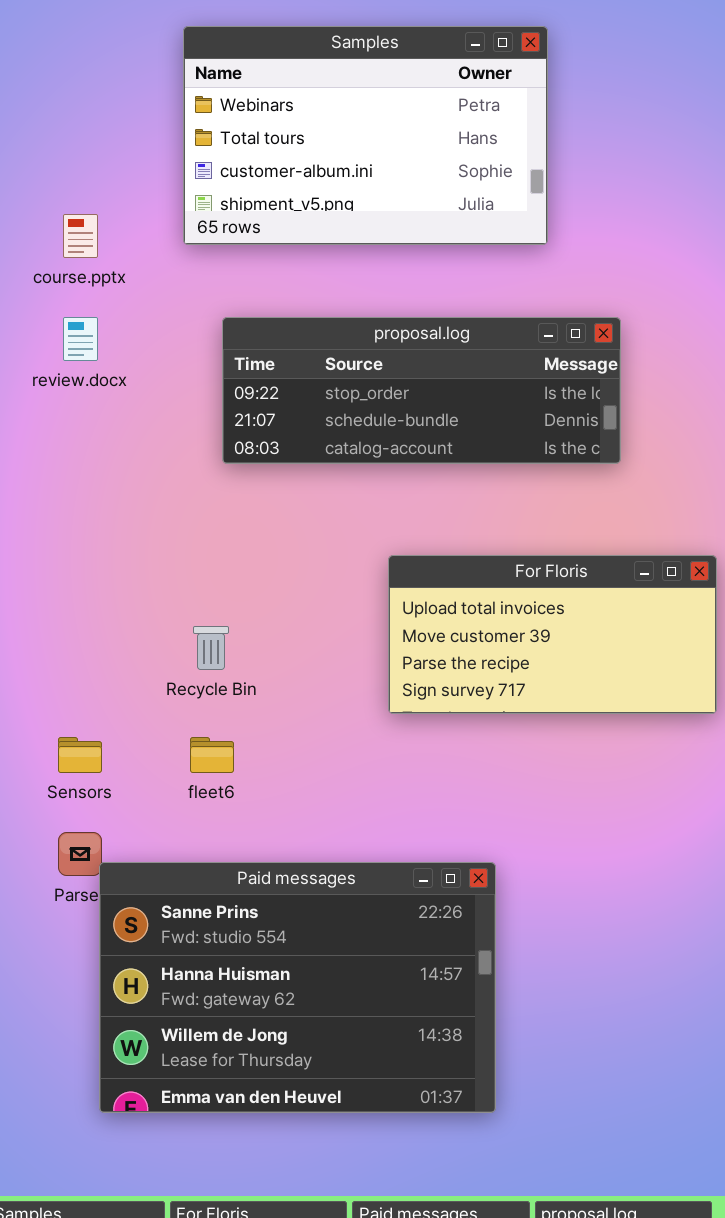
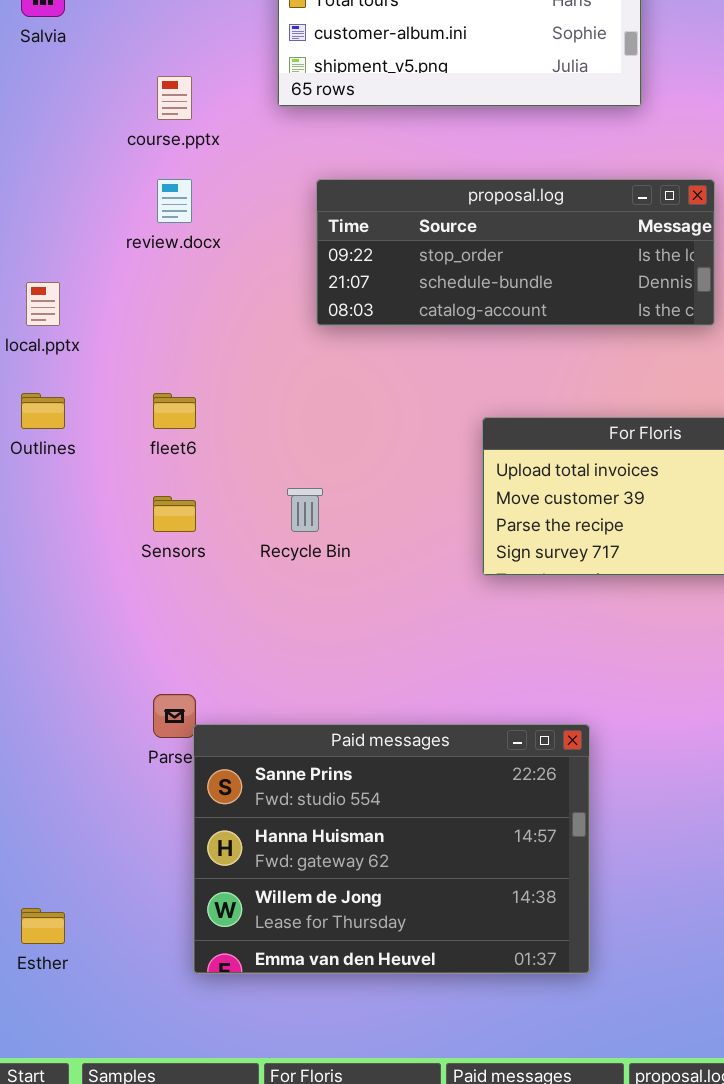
Sensors: [58,737,102,773] -> [153,496,196,532], moved
fleet6: [190,737,234,773] -> [153,393,196,429], moved

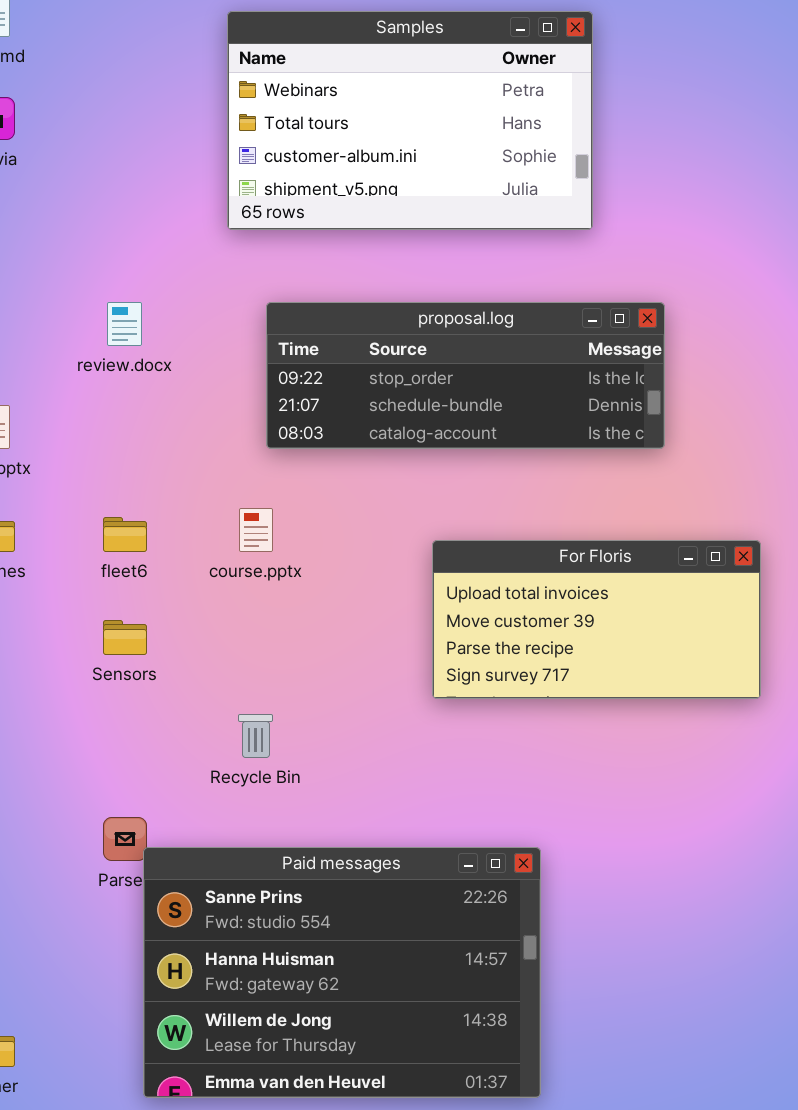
course.pptx: [157,76,192,120] -> [239,508,273,552], moved
Recycle Bin: [287,488,323,532] -> [238,714,273,758], moved

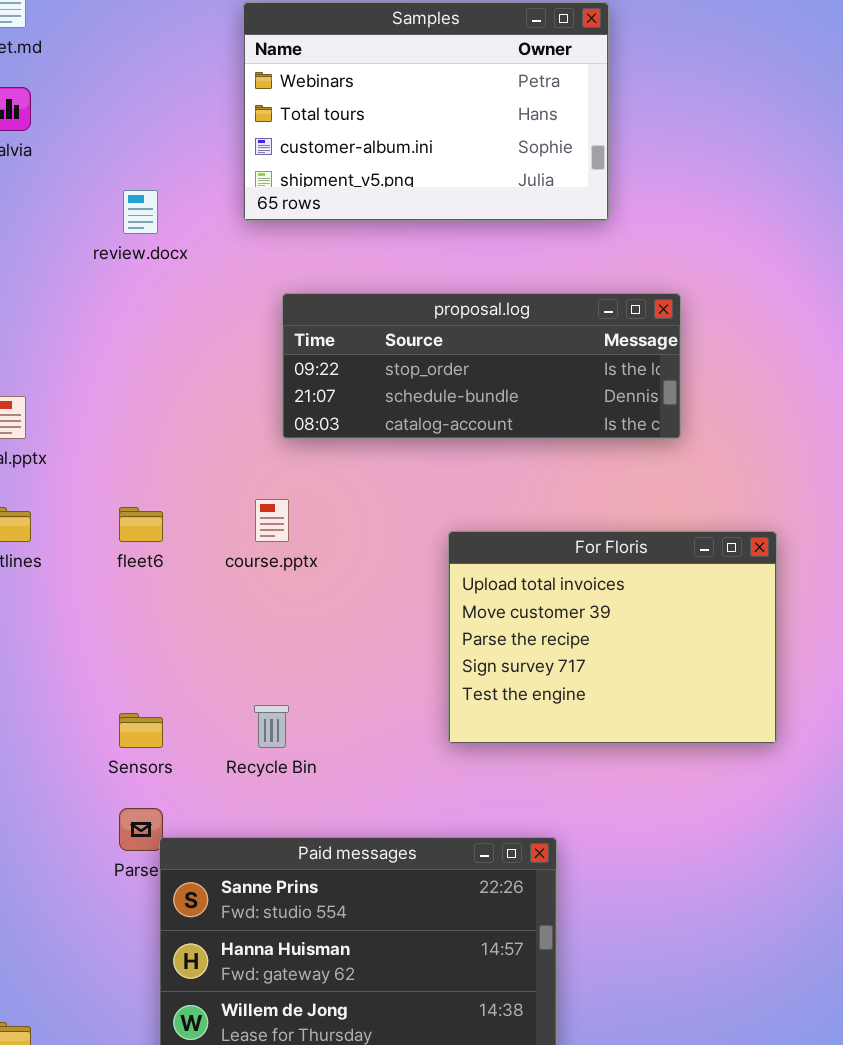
review.docx: [107,302,142,346] -> [123,190,158,234], moved
For Floris: [432,540,761,699] -> [448,531,777,744], resized
Sensors: [103,620,147,655] -> [119,713,163,748], moved

